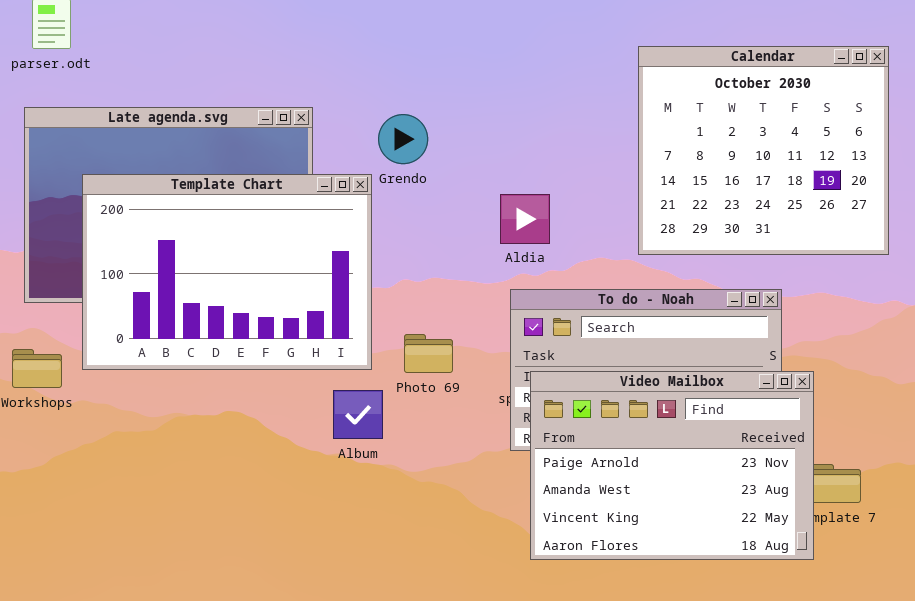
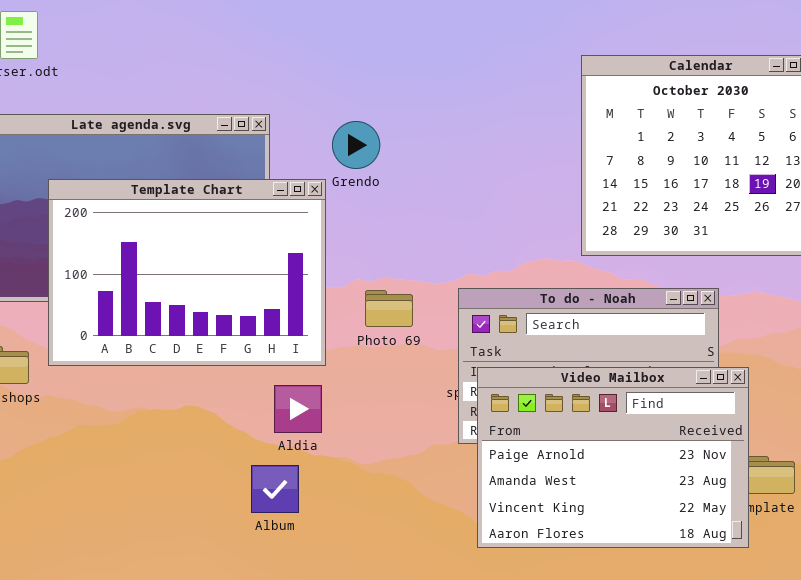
Aldia: [500,194,550,244] -> [274,385,322,433], moved
Photo 69: [404,334,453,373] -> [365,290,413,327], moved
Album: [333,390,383,439] -> [251,465,299,513], moved

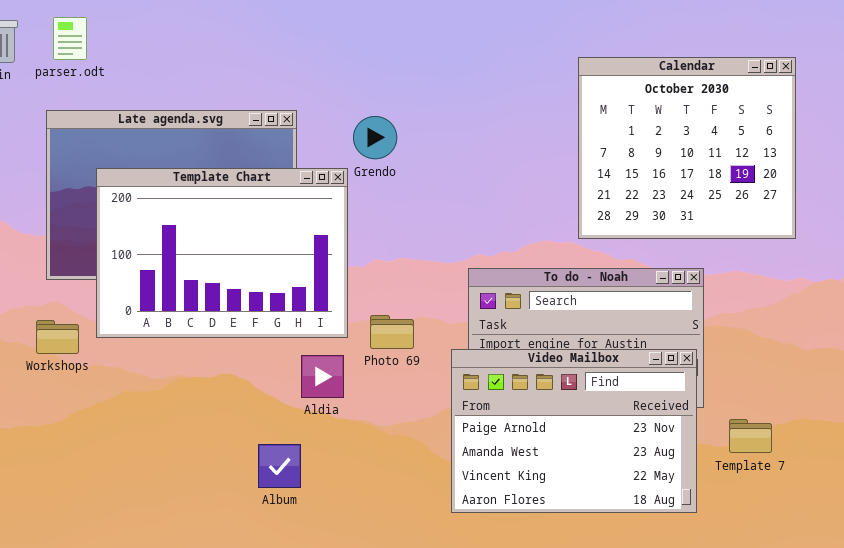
Photo 69: [365,290,413,327] -> [370,315,414,349], moved
Video Mailbox: [477,367,749,548] -> [451,349,697,513], moved
Album: [251,465,299,513] -> [258,444,301,488], moved

